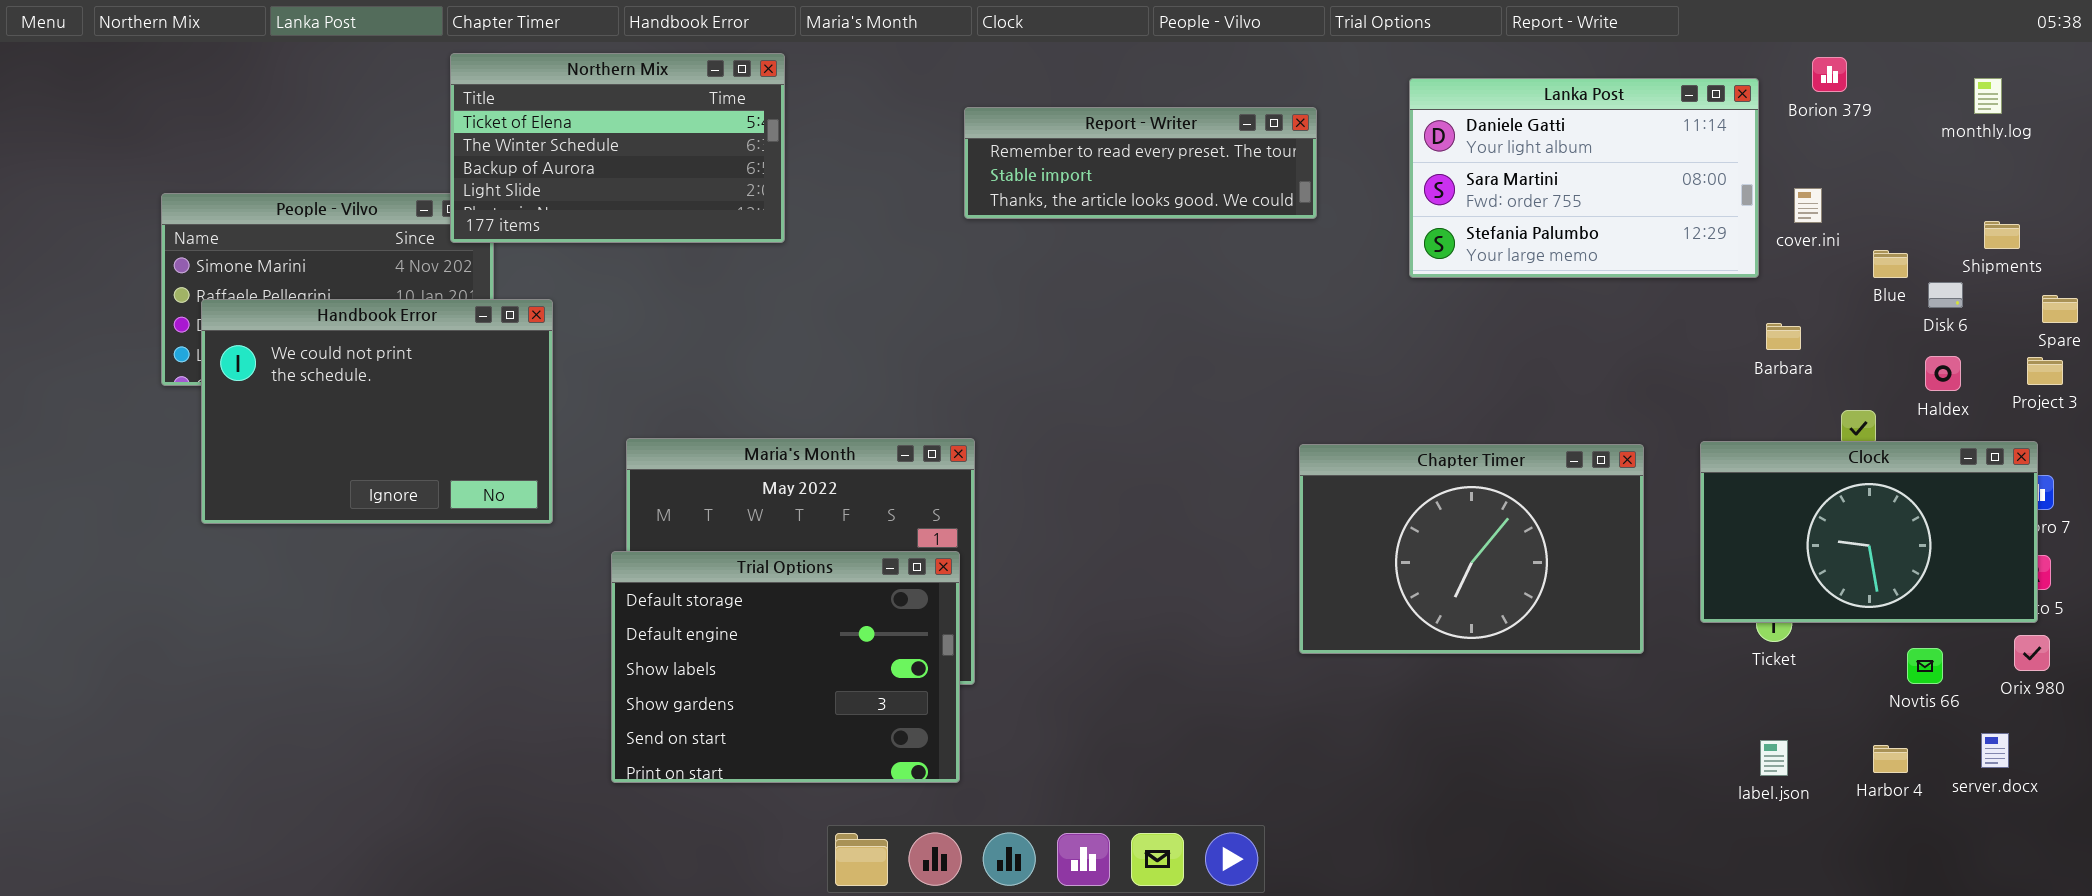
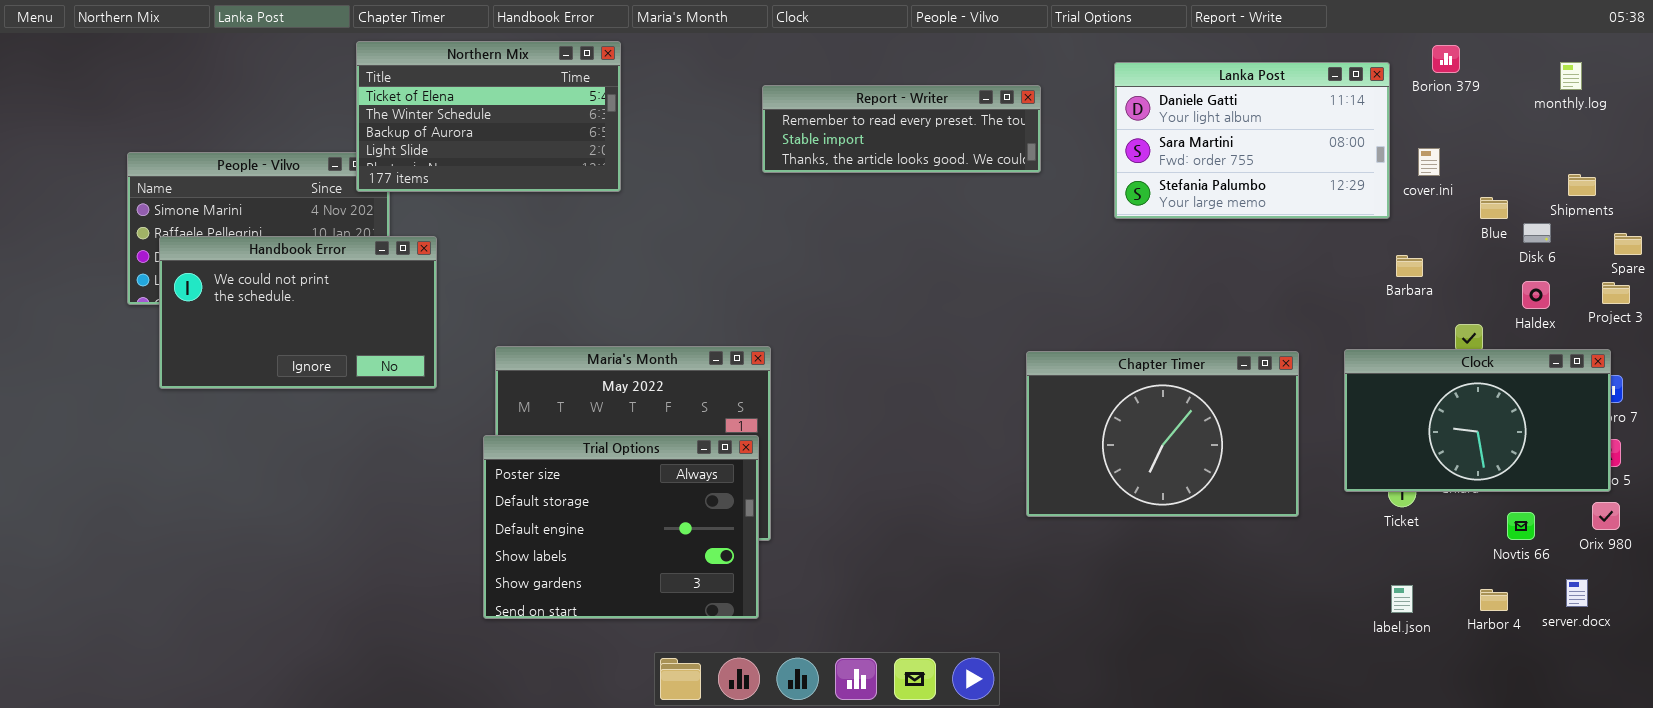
Handbook Error: [201,299,553,524] -> [159,236,437,389], resized
Trial Options: [611,551,960,783] -> [483,435,759,619], scrolled up 1 row

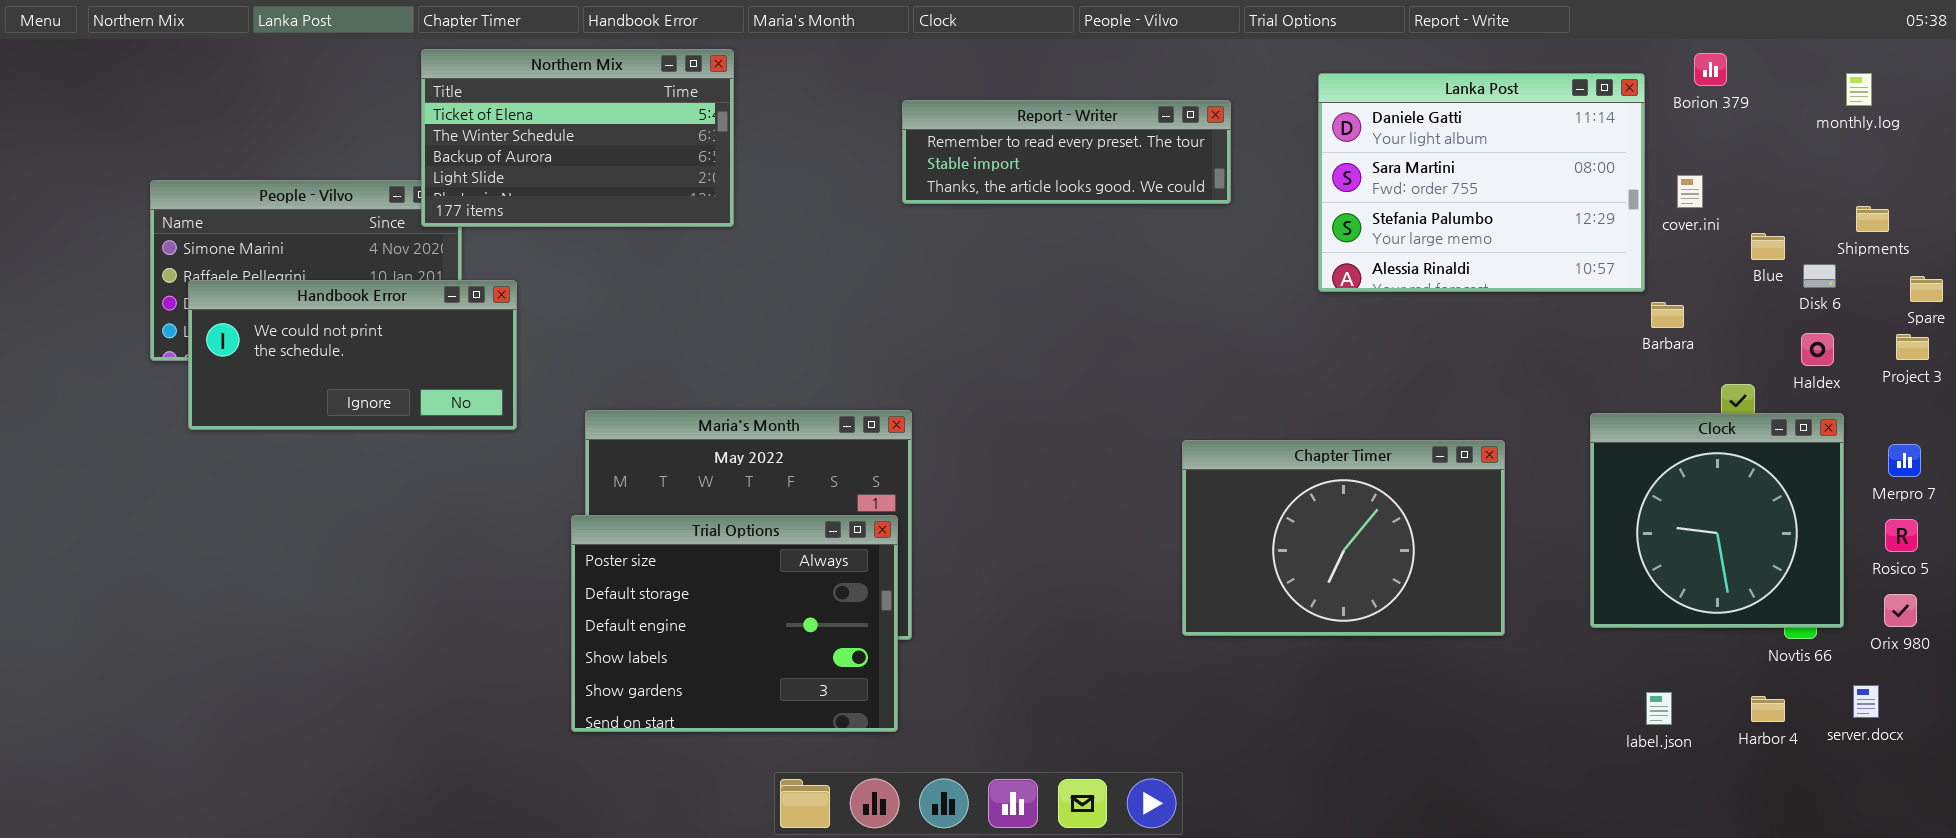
Lanka Post: [1114,62,1390,219] -> [1318,73,1645,292], resized
Handbook Error: [159,236,437,389] -> [188,280,517,430], resized
Clock: [1344,349,1611,492] -> [1590,413,1844,628], resized
Chapter Timer: [1026,351,1299,517] -> [1182,440,1505,636], moved

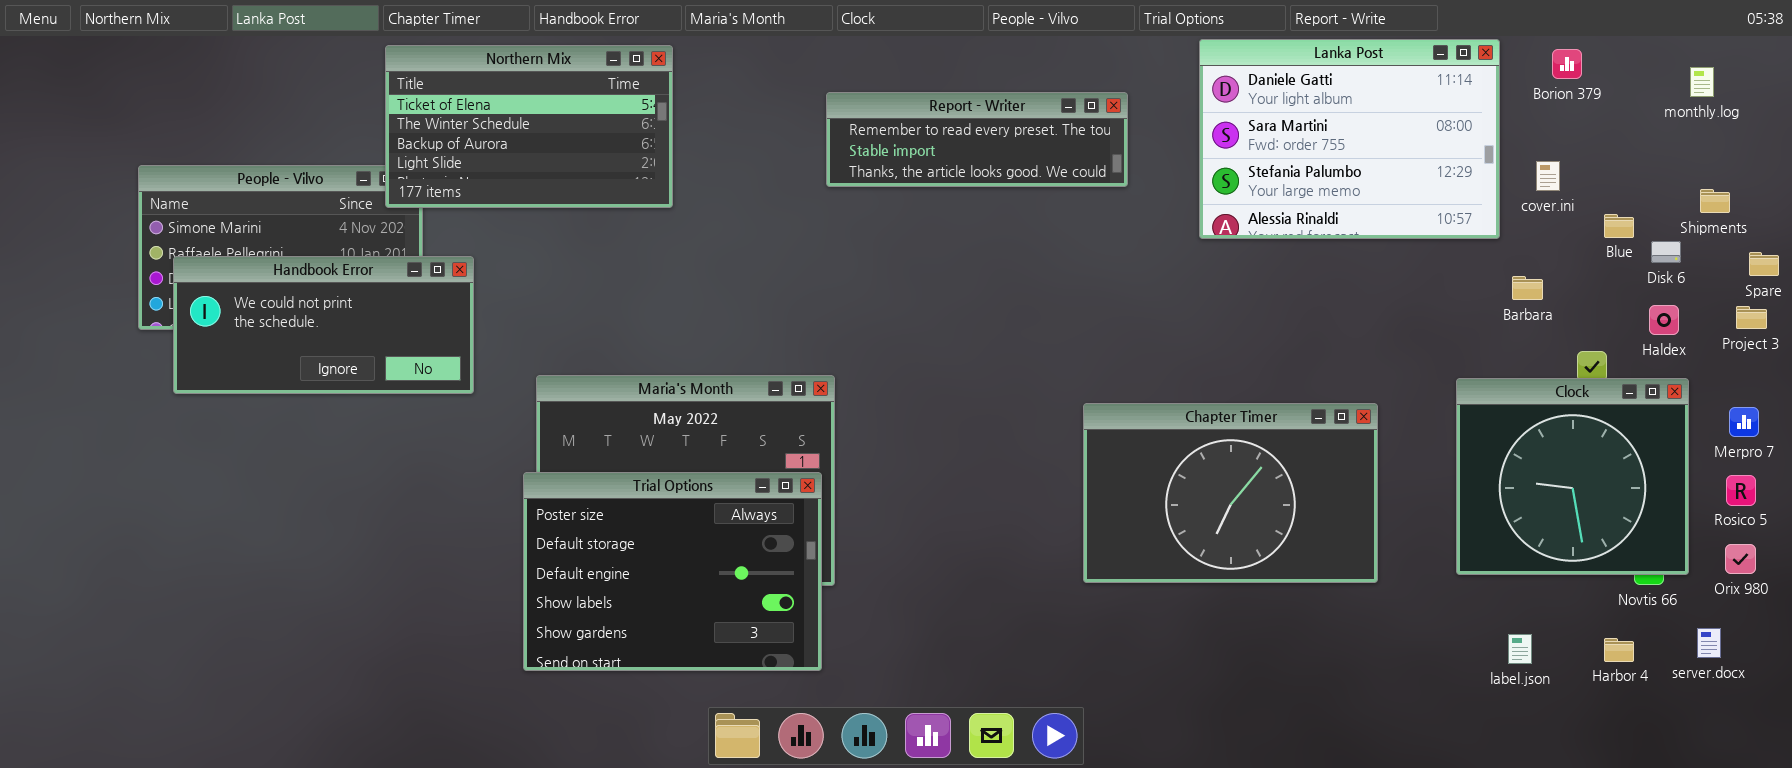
Lanka Post: [1318,73,1645,292] -> [1199,39,1500,239], moved

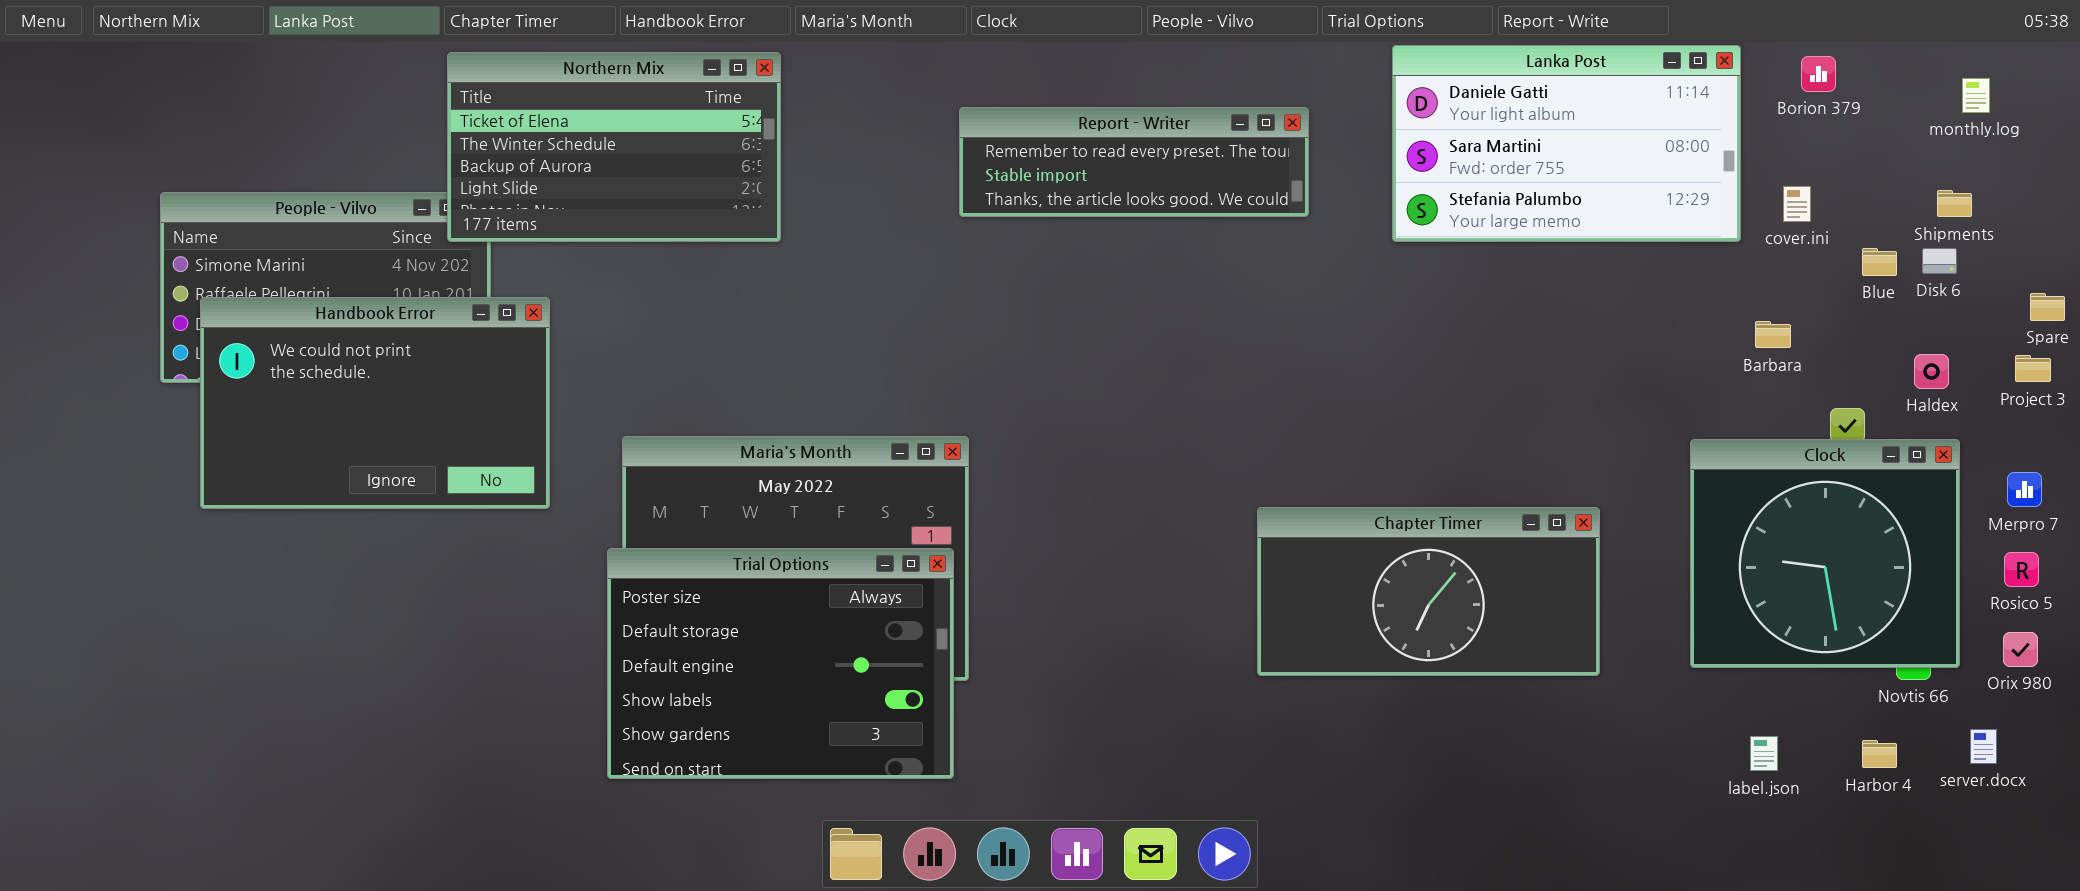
Lanka Post: [1199,39,1500,239] -> [1392,45,1741,242], resized
Shipments: [1700,189,1730,213] -> [1937,190,1972,217], moved
Disk 6: [1651,241,1681,263] -> [1922,248,1957,274], moved
Handbook Error: [173,256,474,394] -> [200,297,550,509], resized
Chapter Timer: [1083,403,1378,583] -> [1257,507,1600,676], resized

